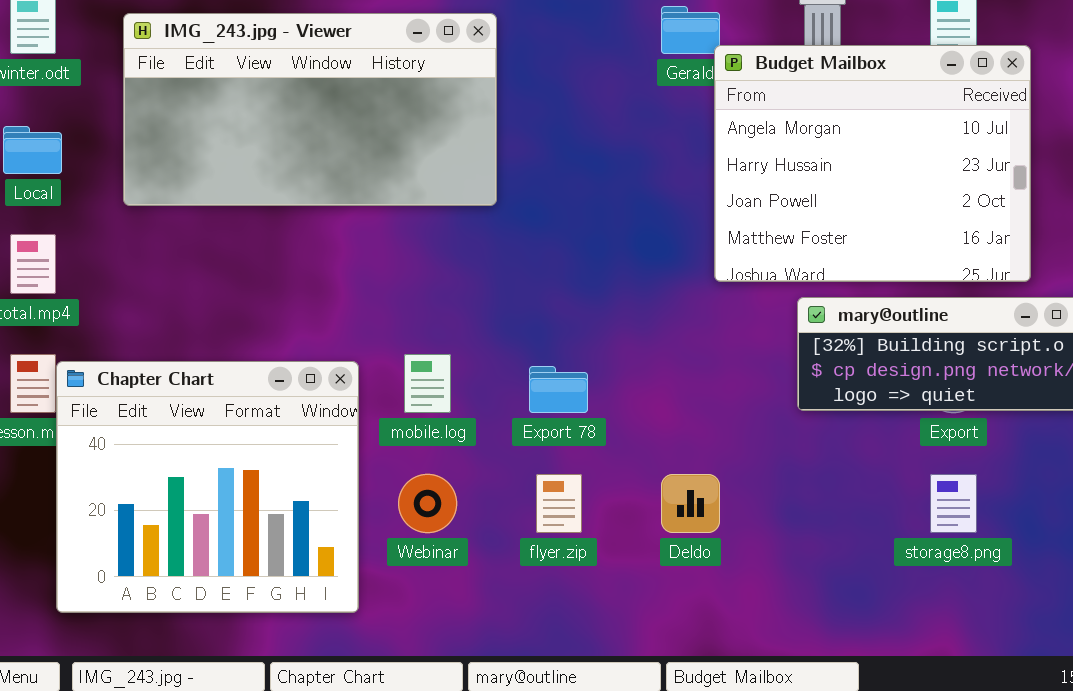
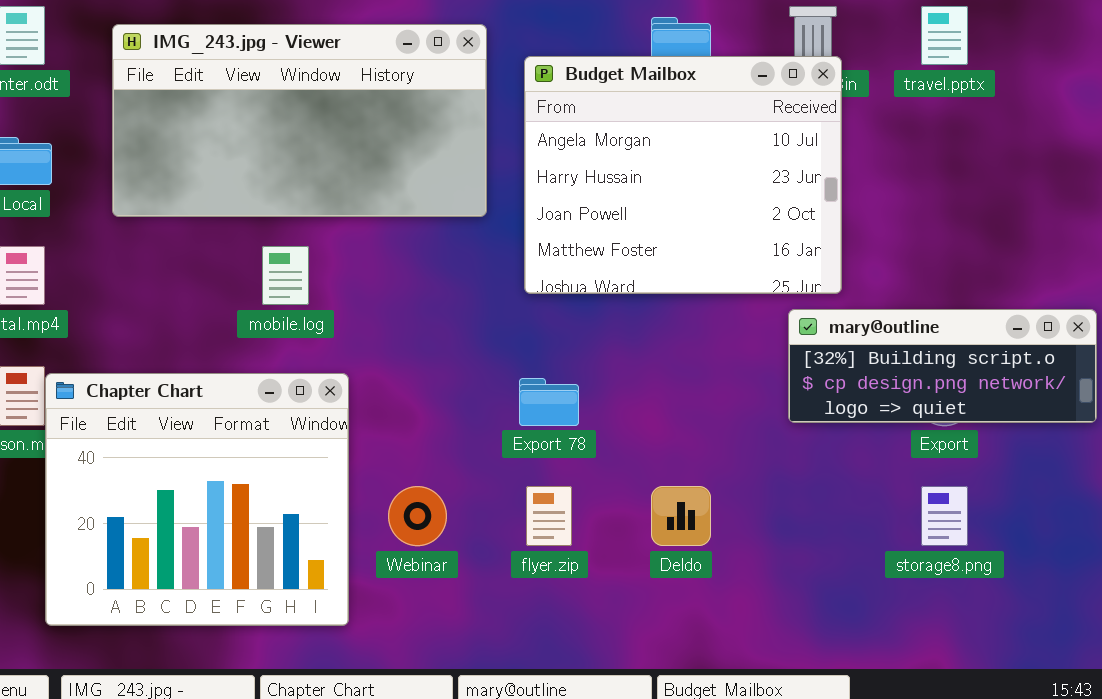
Budget Mailbox: [714,45,1031,282] -> [524,56,842,294], moved
mobile.log: [404,354,451,413] -> [262,246,309,305], moved

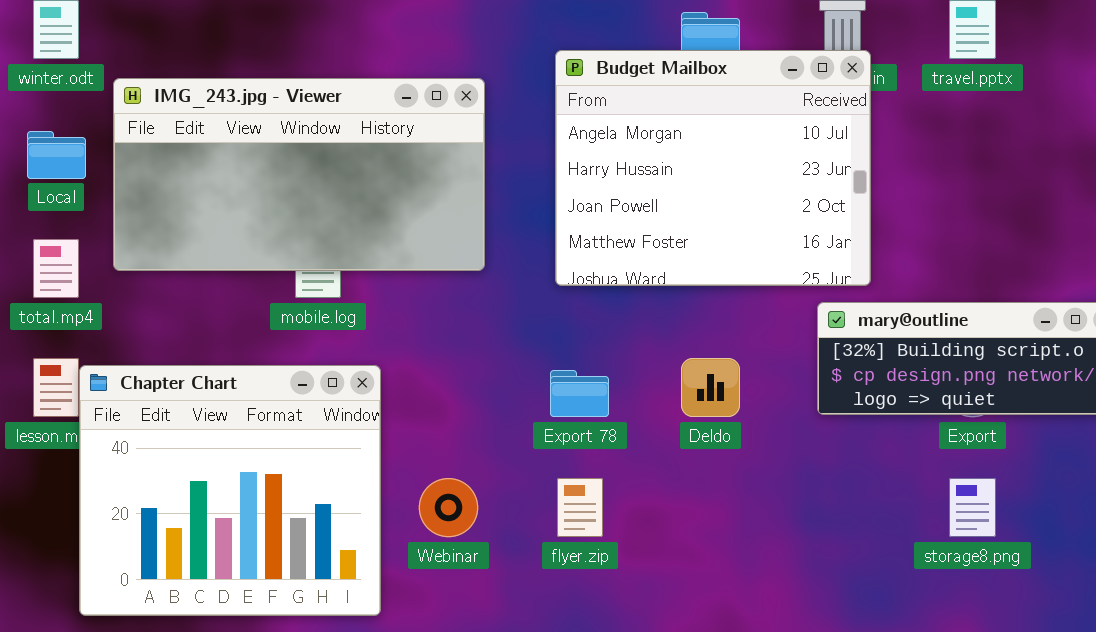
IMG_243.jpg - Viewer: [112,24,487,217] -> [113,78,485,271], moved
Deldo: [651,486,711,546] -> [681,358,740,417], moved

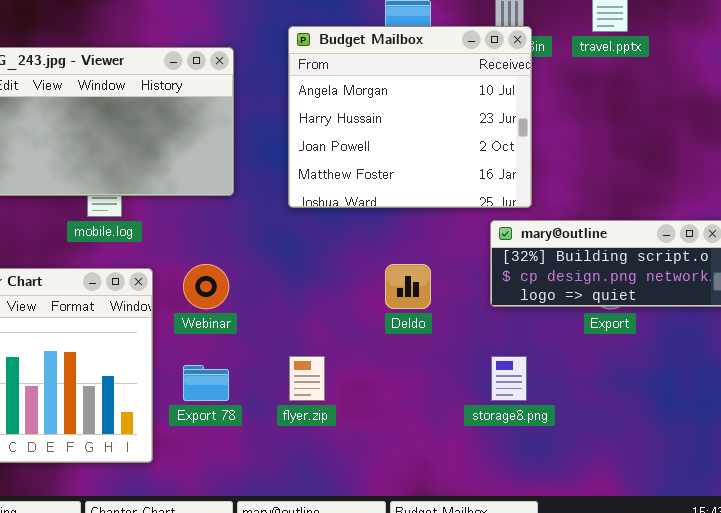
Export 78: [550,370,609,417] -> [183,365,229,401], moved
Webinar: [419,478,478,537] -> [183,264,229,309], moved
storage8.png: [949,478,996,537] -> [491,356,527,401], moved

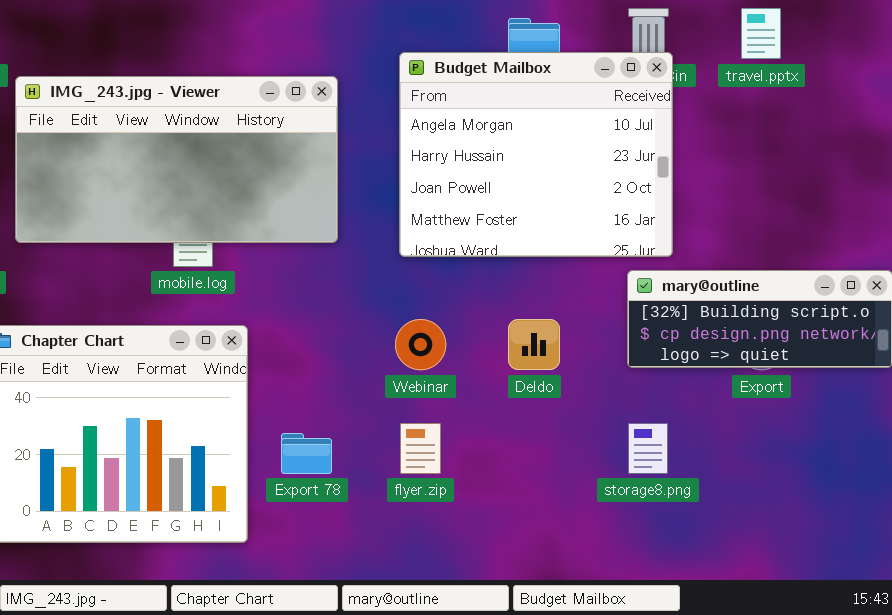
Webinar: [183,264,229,309] -> [395,319,446,370], moved

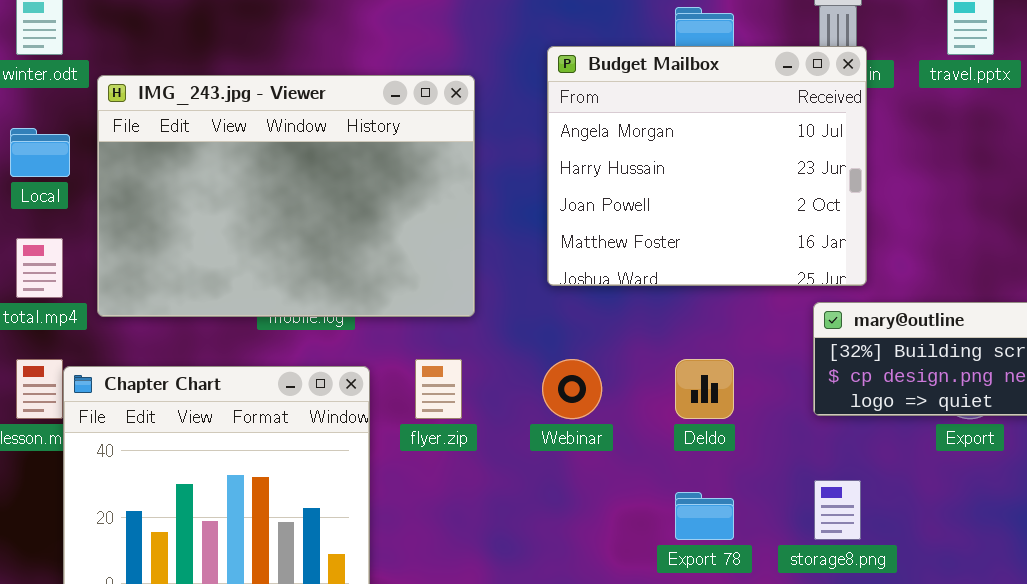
IMG_243.jpg - Viewer: [15,76,338,243] -> [97,75,475,317], resized
flyer.zip: [400,423,441,474] -> [415,359,462,419], moved
Export 78: [281,433,332,474] -> [675,492,734,540], moved

